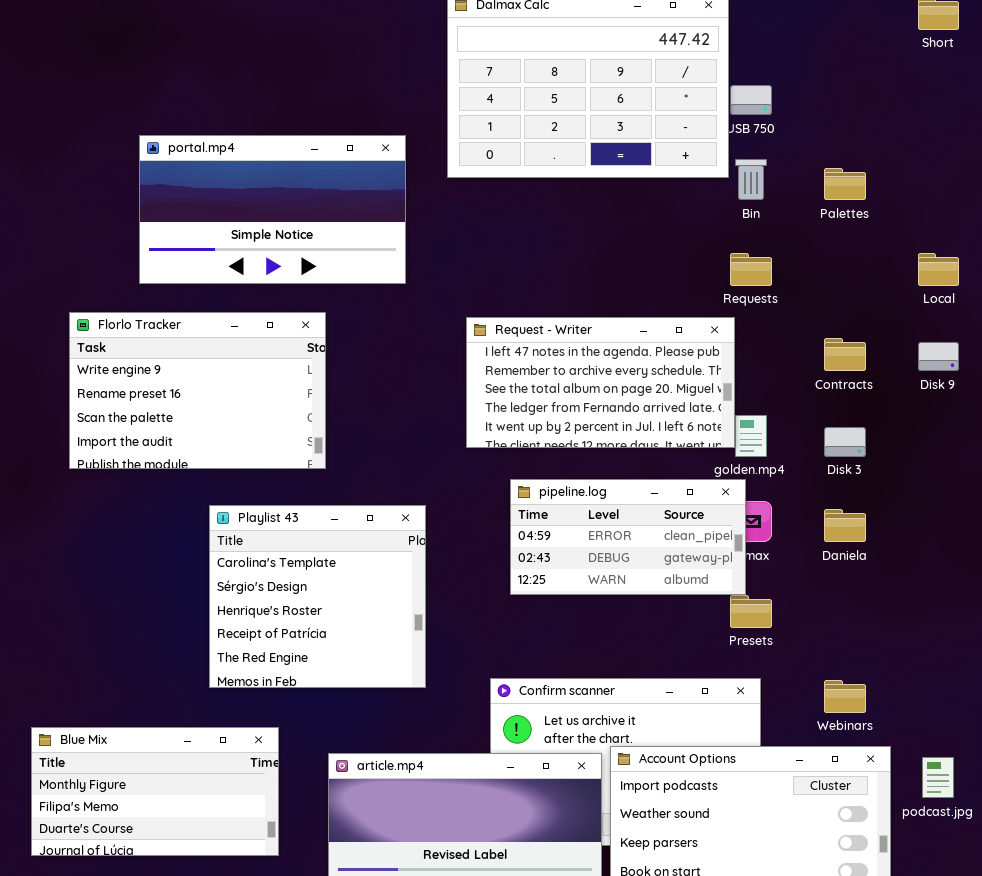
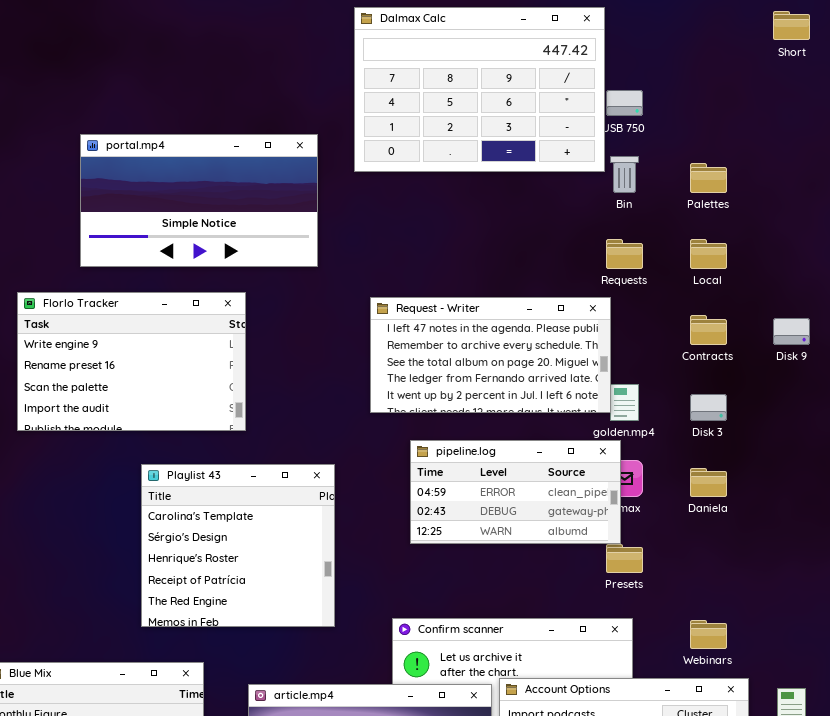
Local: [918,253,959,286] -> [690,239,727,269], moved

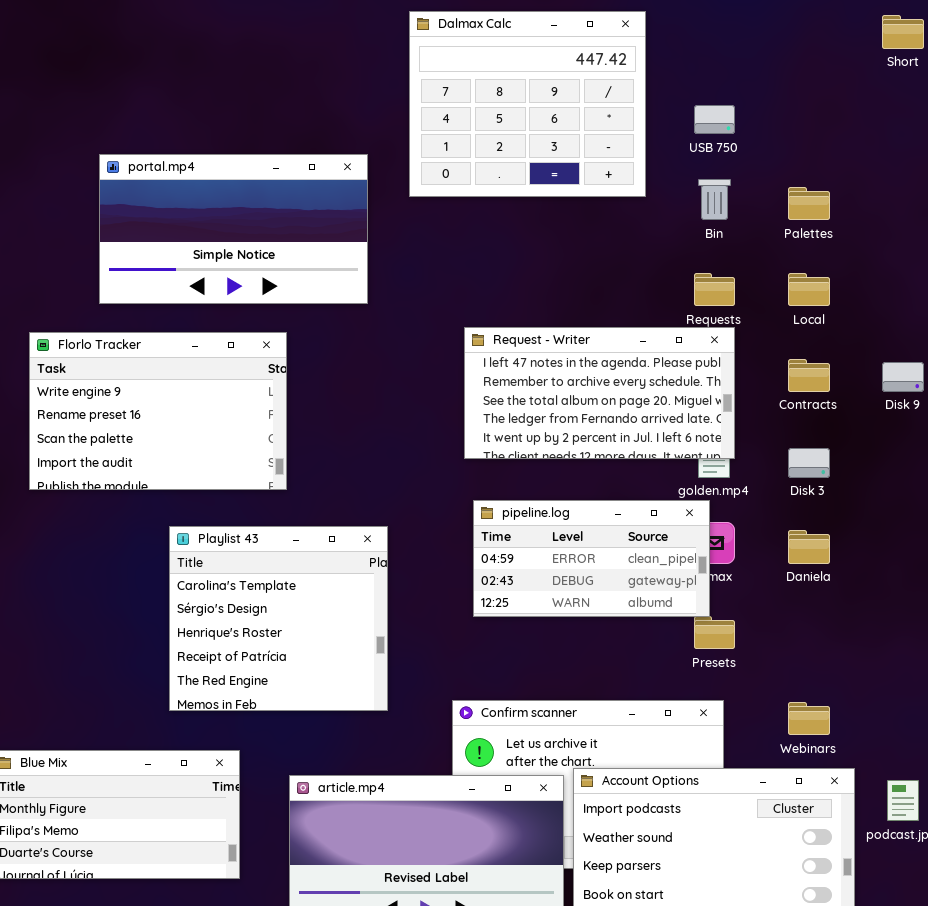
Dalmax Calc: [354,7,605,172] -> [409,11,646,197], resized
Request - Writer: [370,297,611,413] -> [464,327,735,459], moved

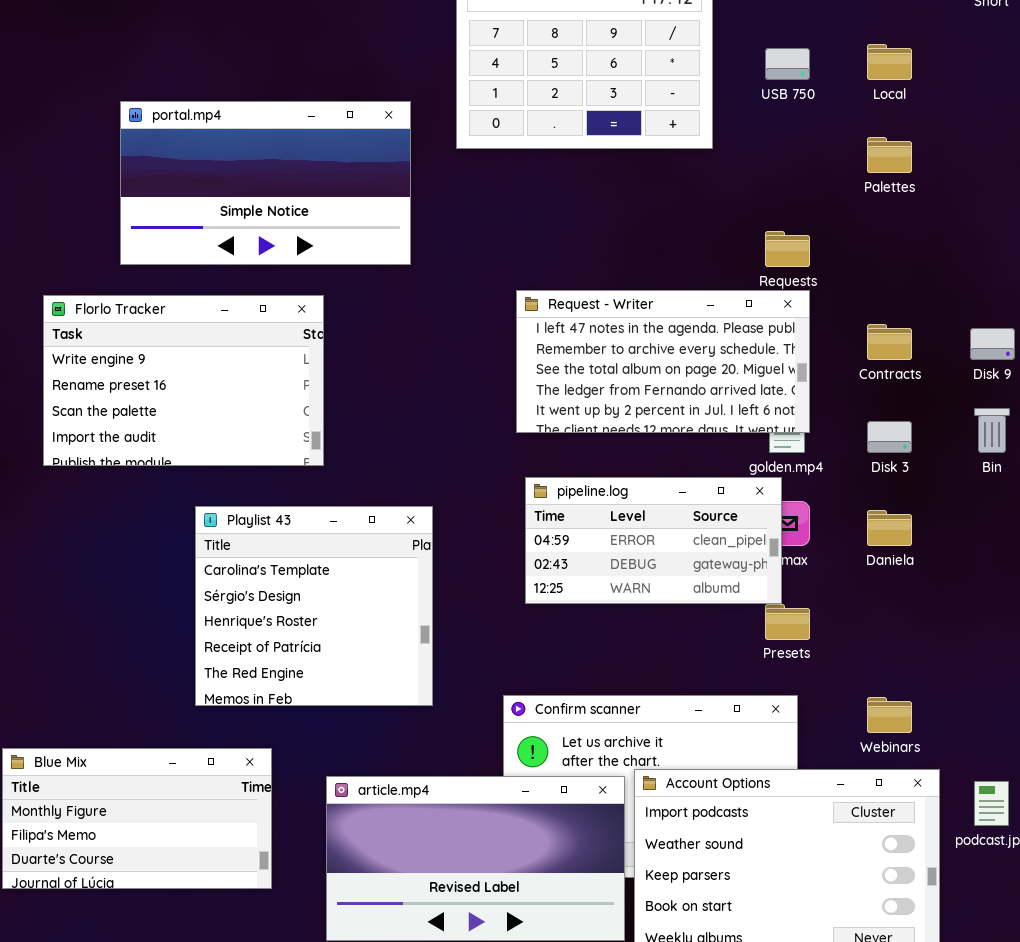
Bin: [698,179,731,220] -> [974,408,1010,453], moved
Local: [788,273,830,306] -> [867,44,912,80], moved

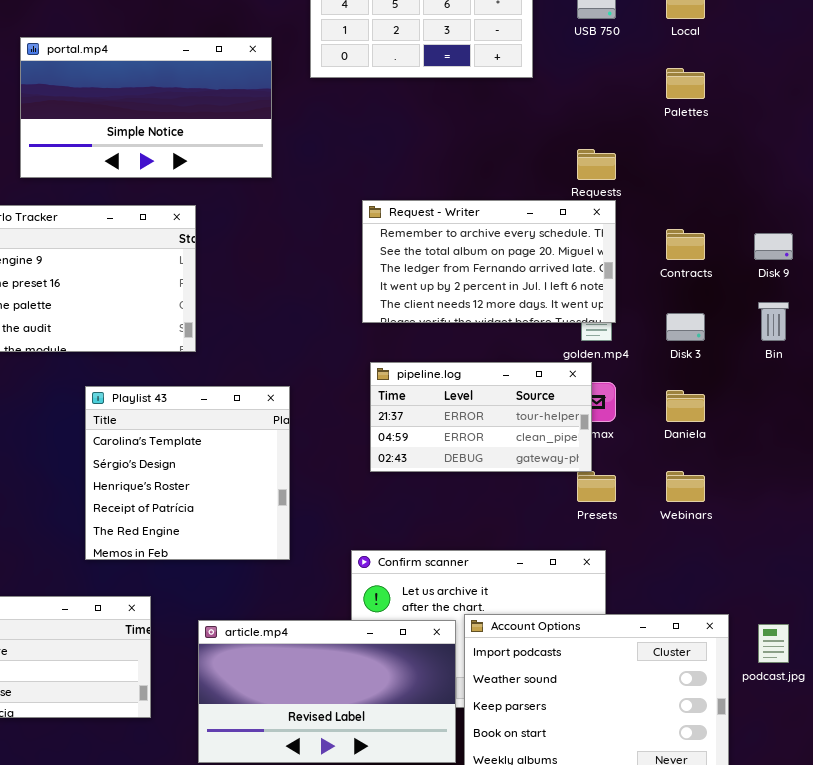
Request - Writer: [516,290,810,433] -> [362,200,616,323], scrolled down 1 row
pipeline.log: [525,477,782,604] -> [370,362,592,472], scrolled up 1 row
Webinars: [867,697,912,733] -> [666,471,705,502], moved

